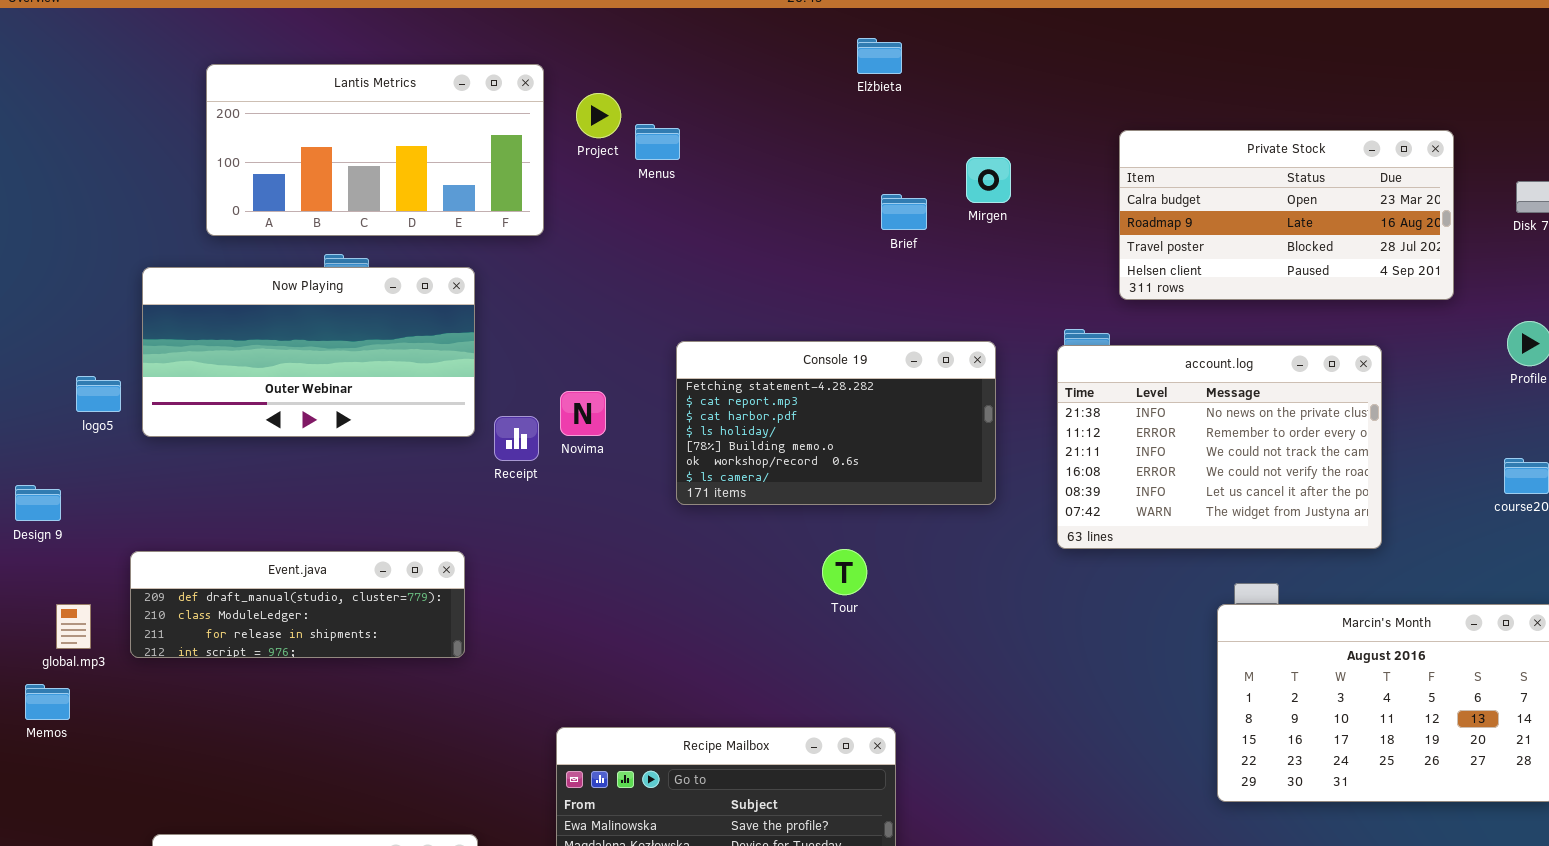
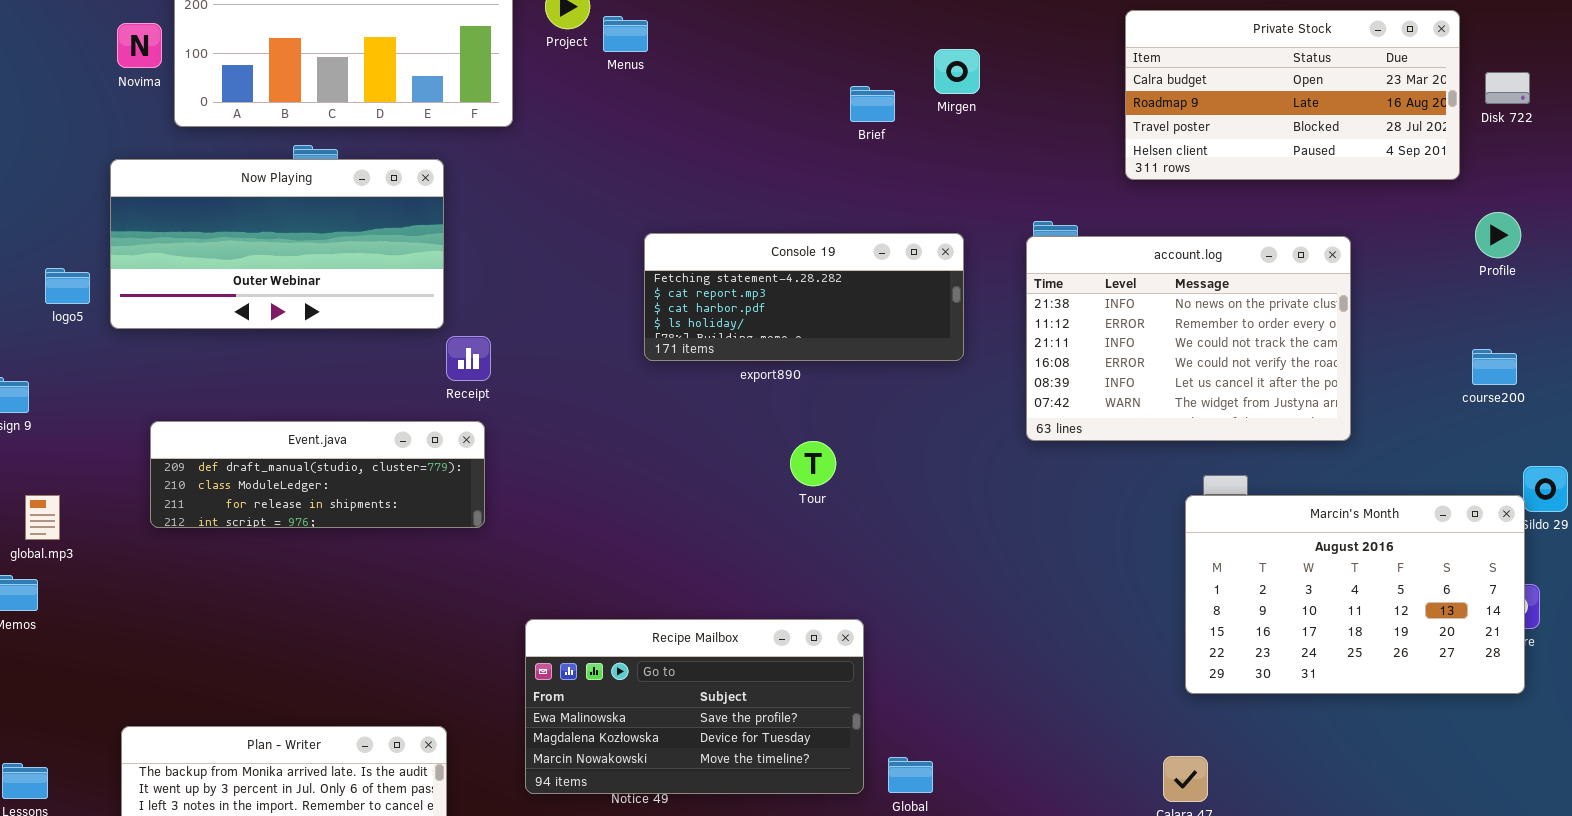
Private Stock: [1119,130,1454,300] -> [1125,10,1460,180], moved
Console 19: [676,341,996,505] -> [644,233,964,361], resized
Novima: [560,391,606,436] -> [117,23,162,68], moved
Receipt: [494,416,539,461] -> [446,336,491,381], moved
Event.java: [130,551,465,658] -> [150,421,485,528], moved

